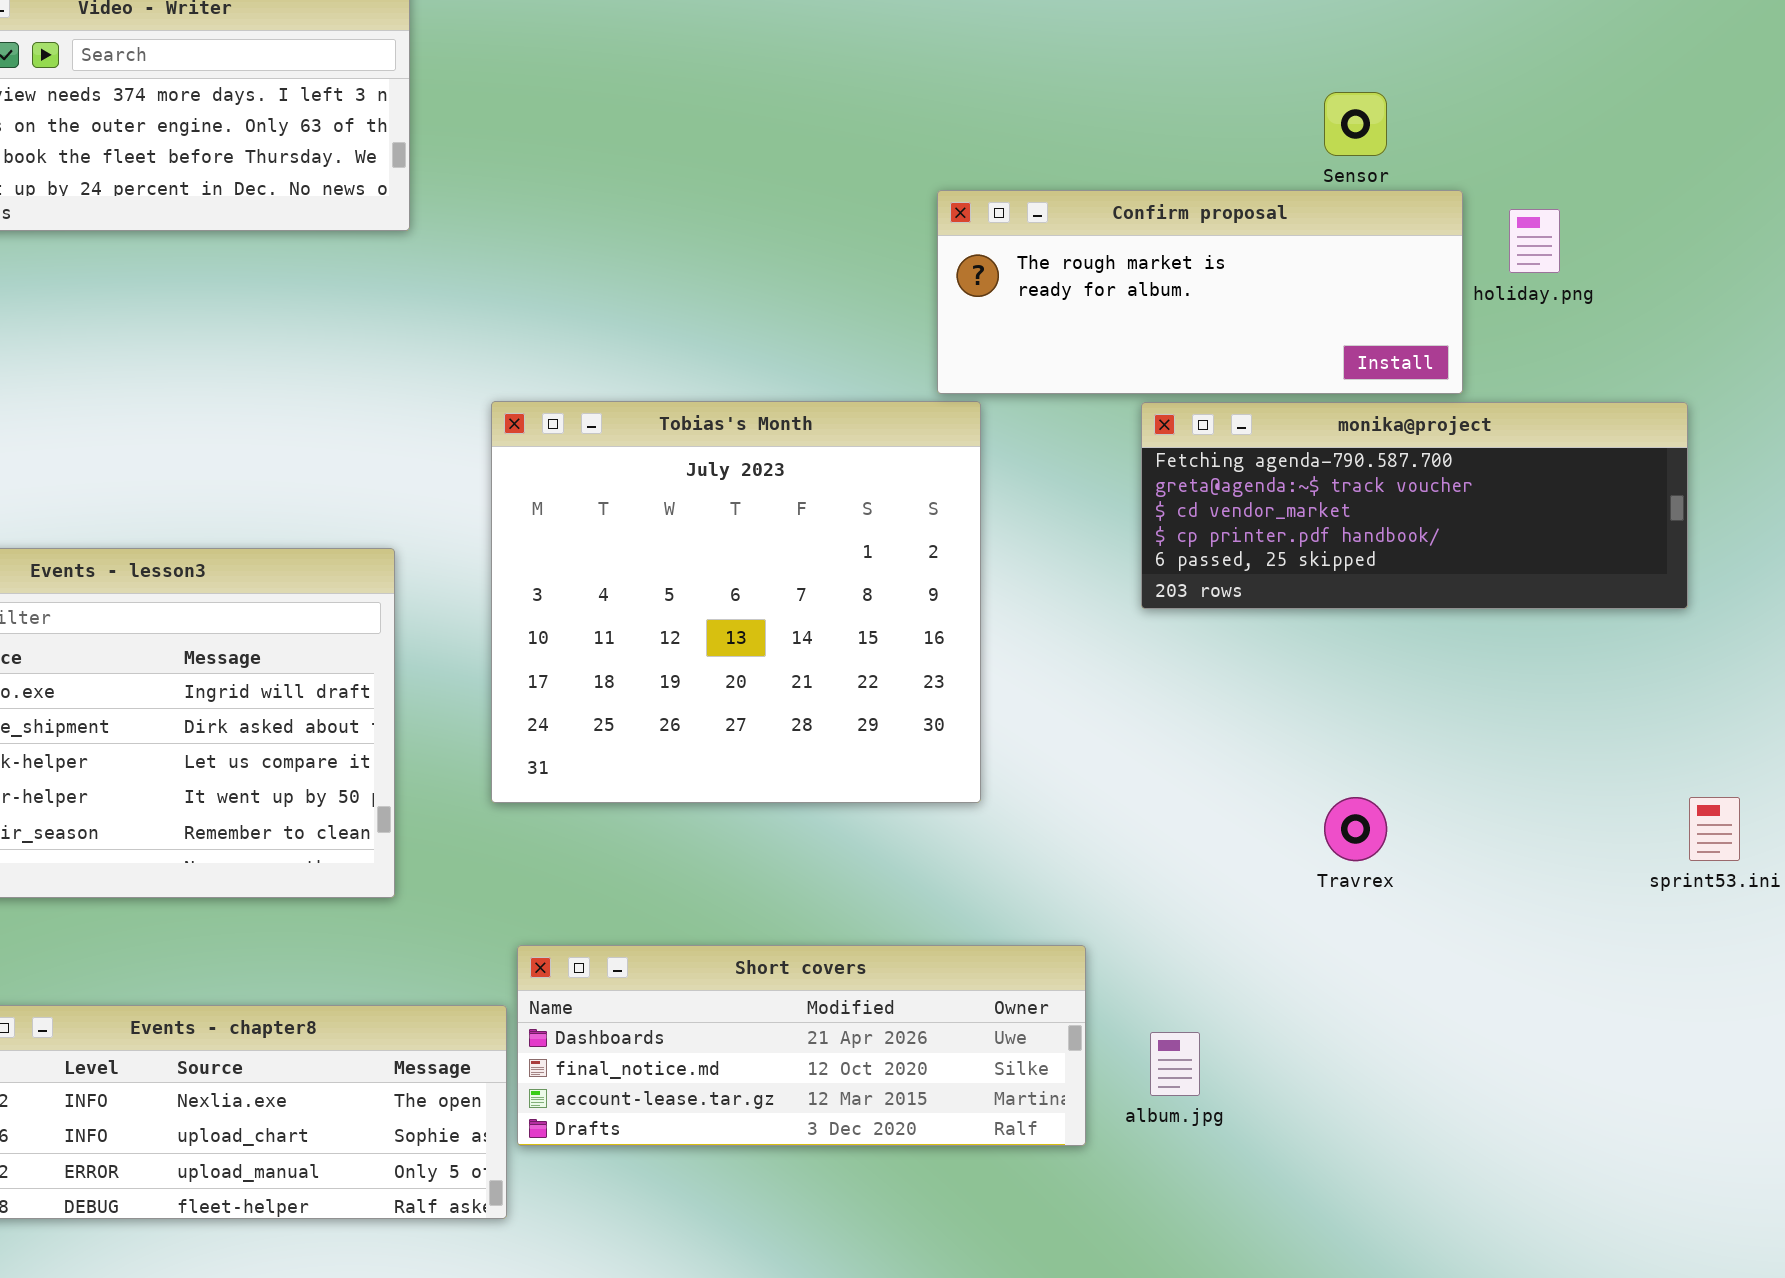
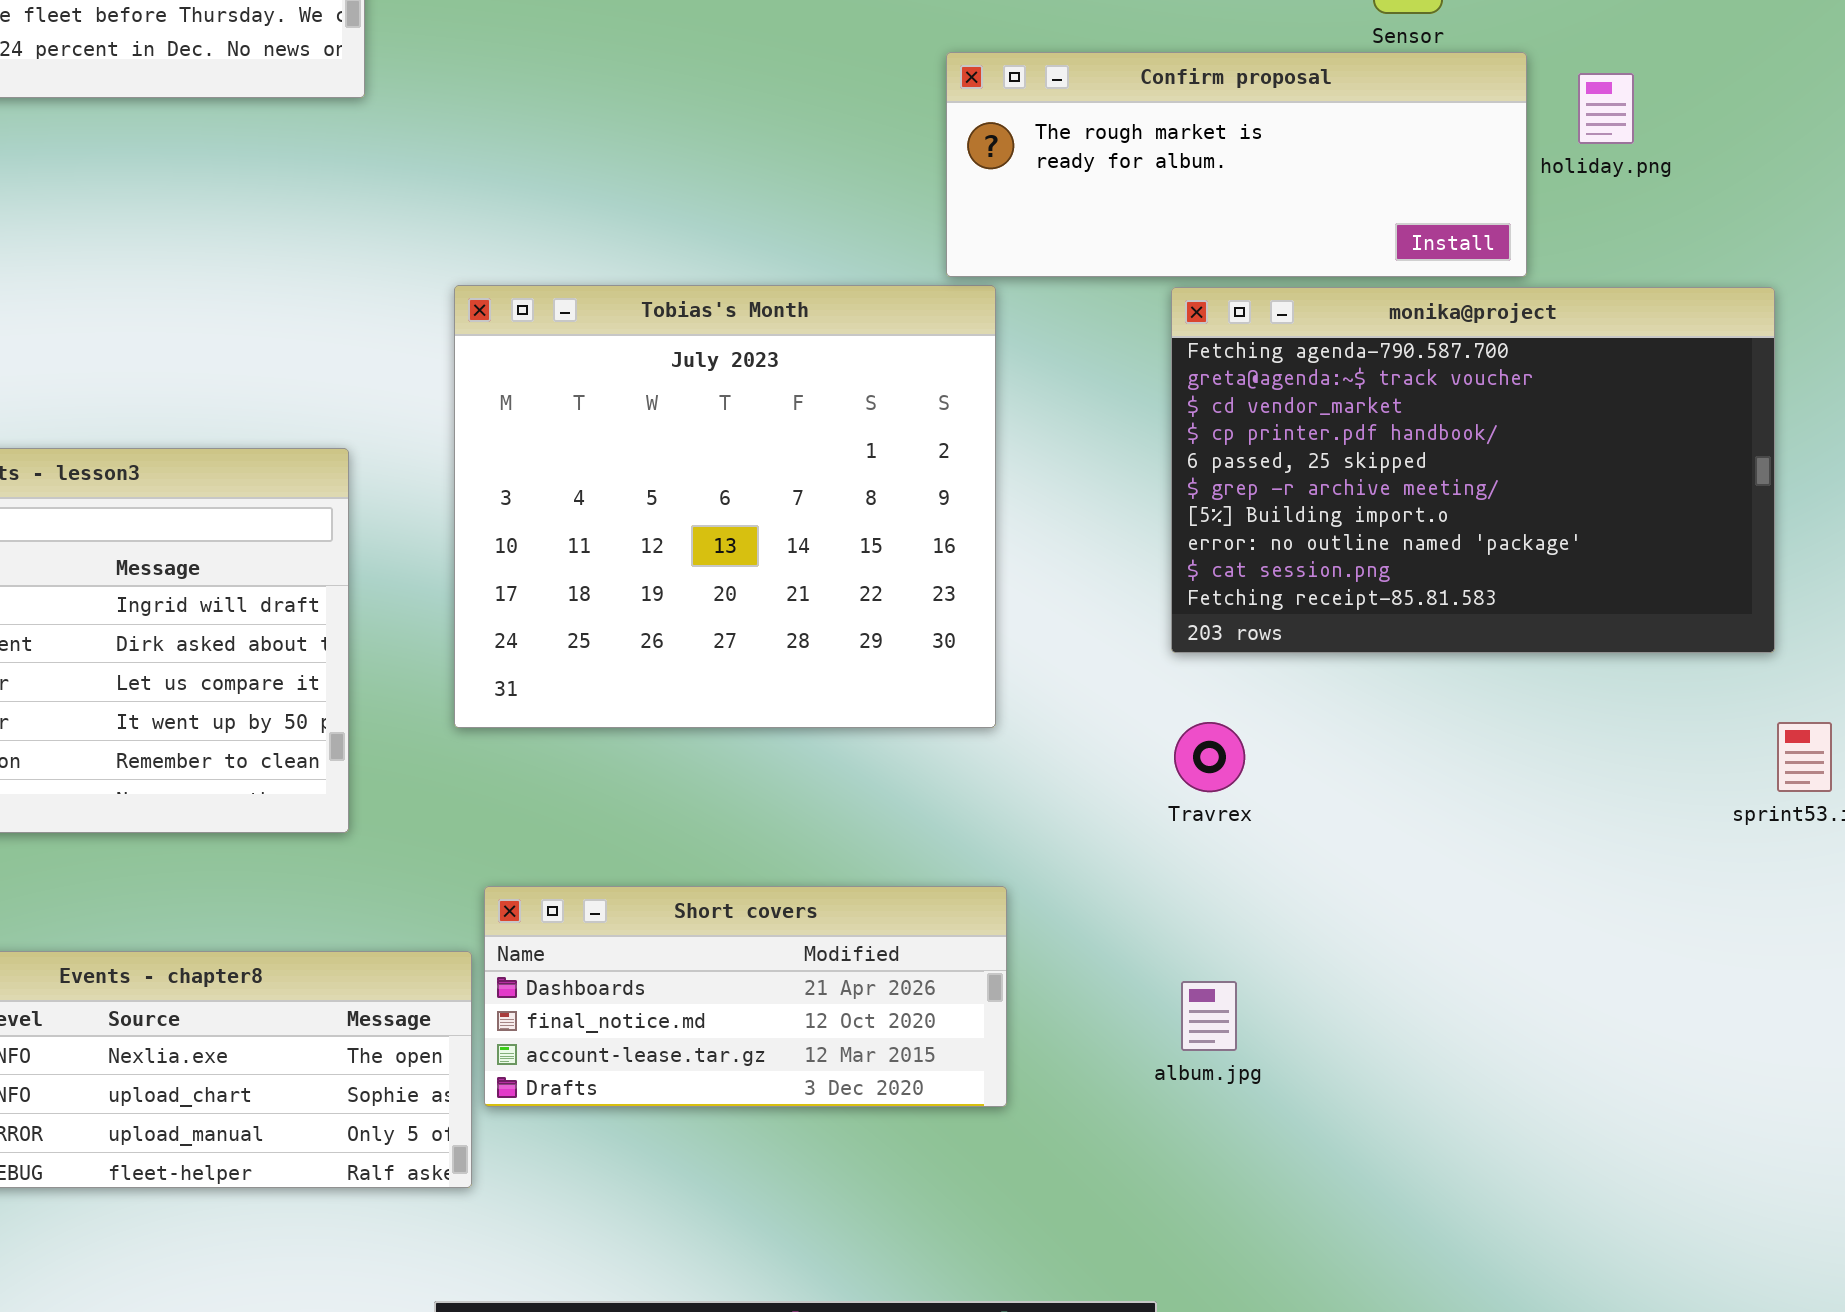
monika@project: [1141,402,1688,609] -> [1171,287,1775,653], resized
Travrex: [1324,797,1387,861] -> [1174,722,1245,792], moved
Short covers: [517,945,1086,1146] -> [484,886,1007,1107], resized

